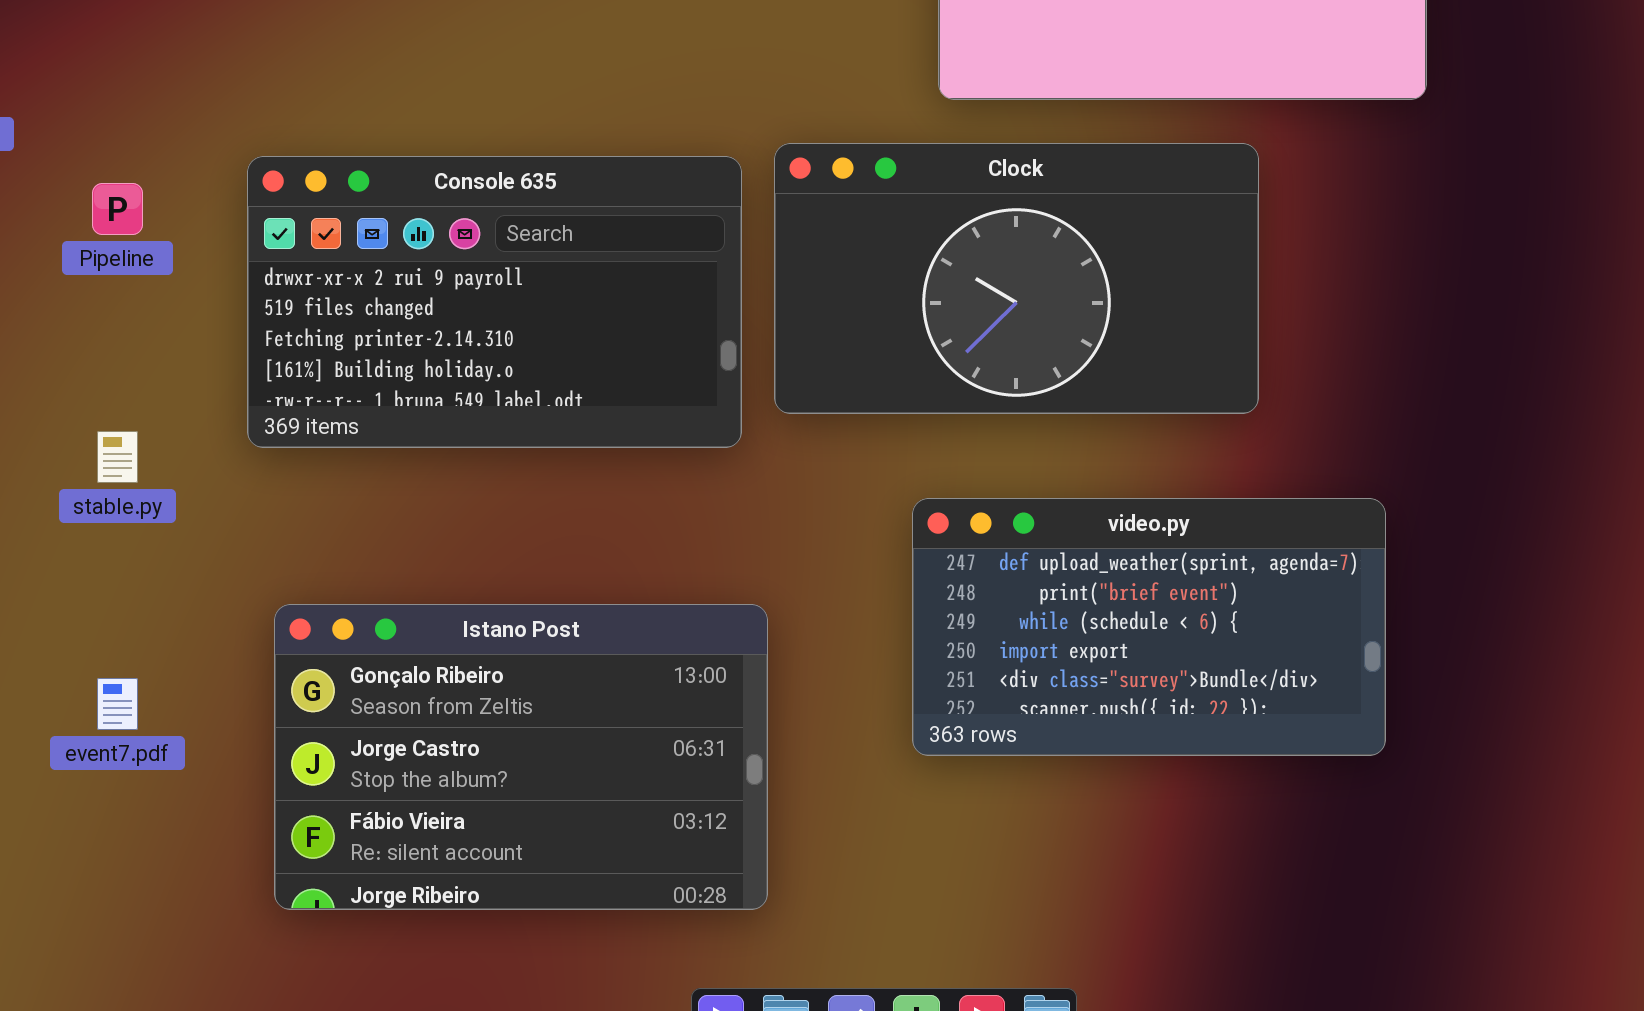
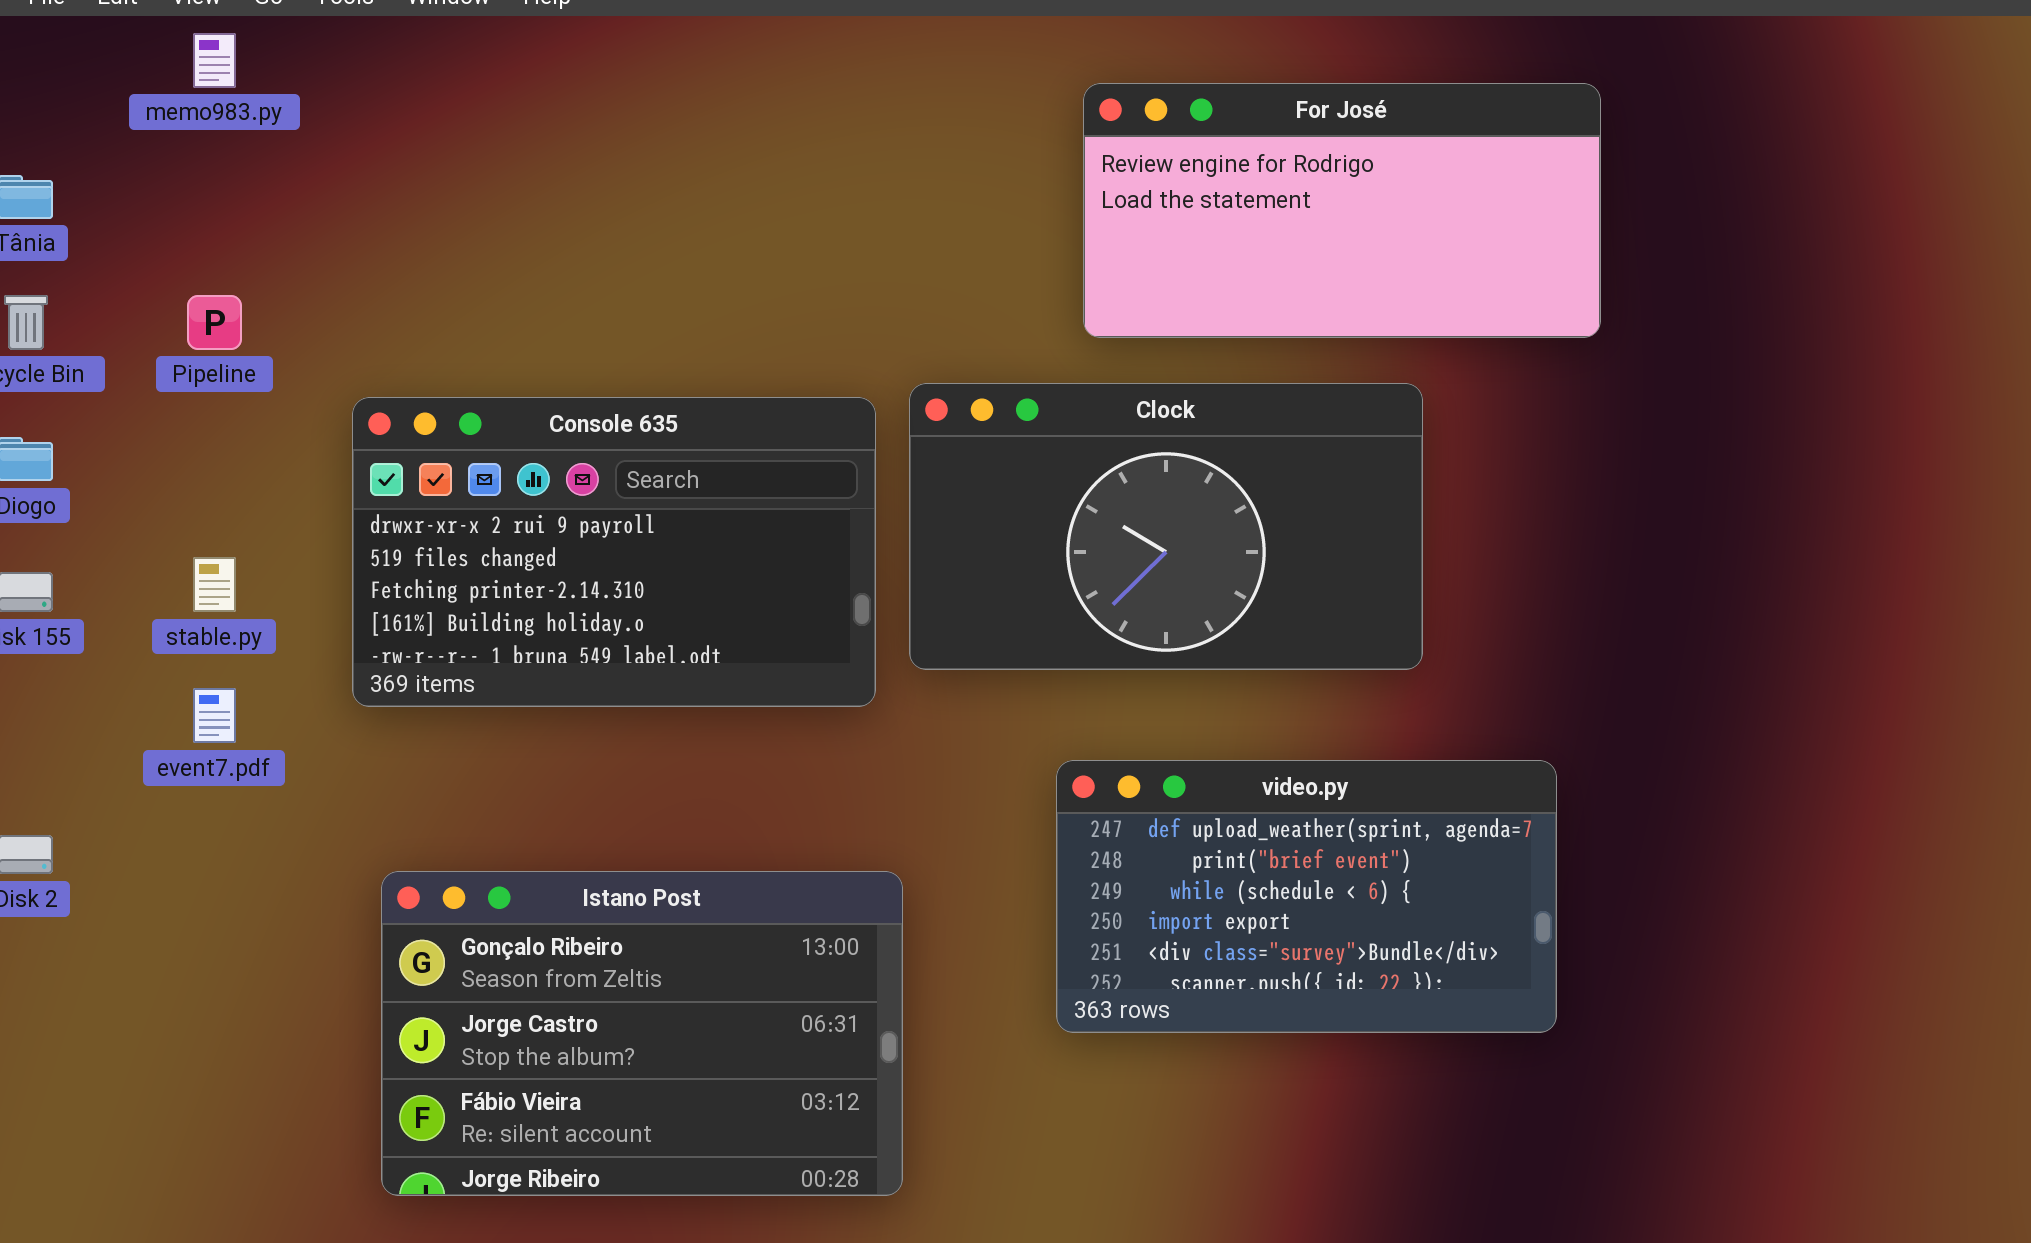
Pipeline: [92,183,143,235] -> [187,295,242,350], moved
stable.py: [97,431,138,483] -> [193,557,236,612], moved
event7.pdf: [97,678,138,730] -> [193,688,236,743], moved

